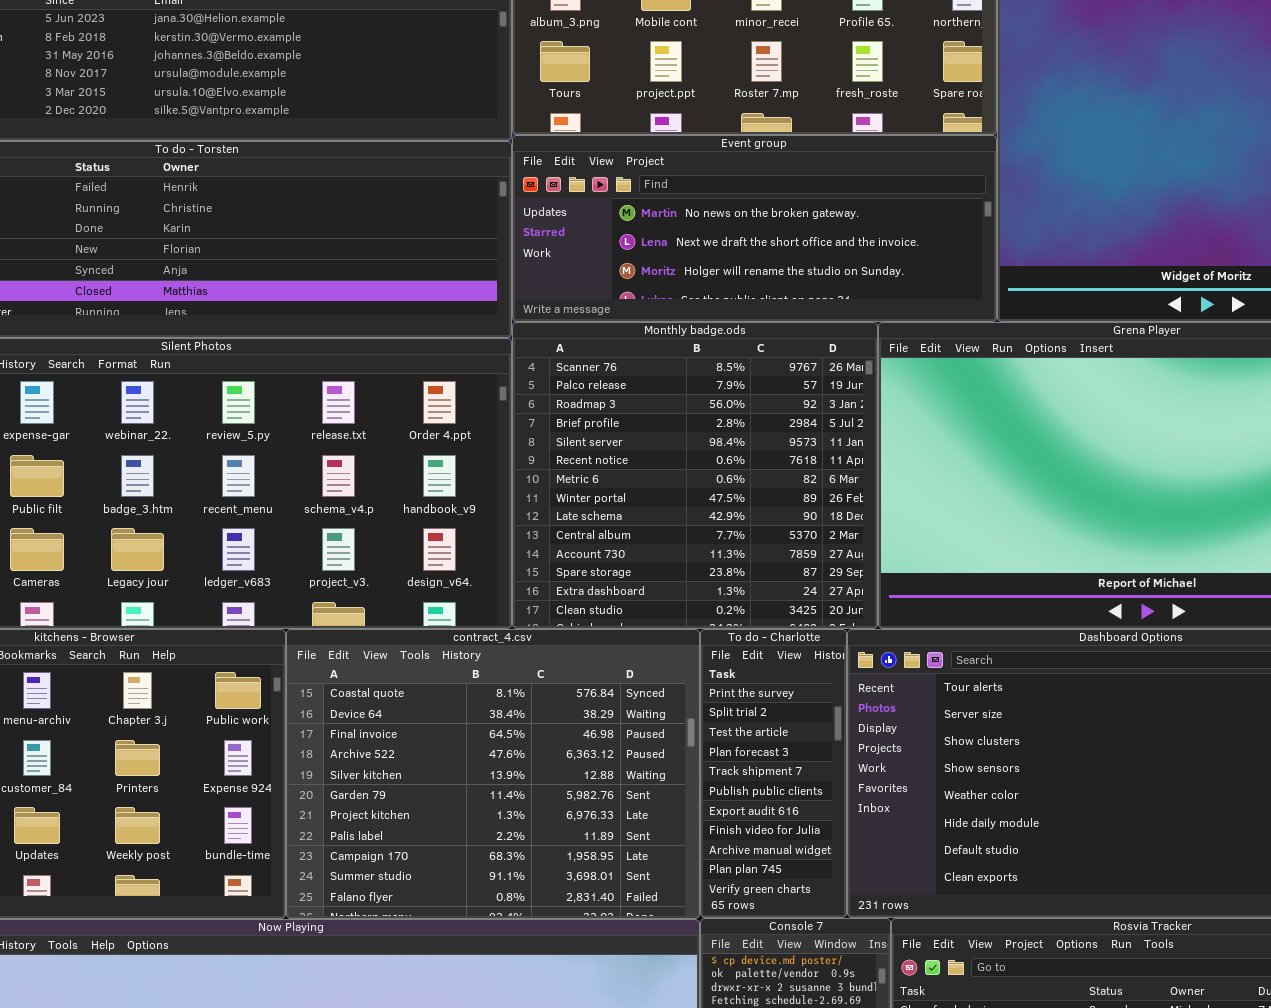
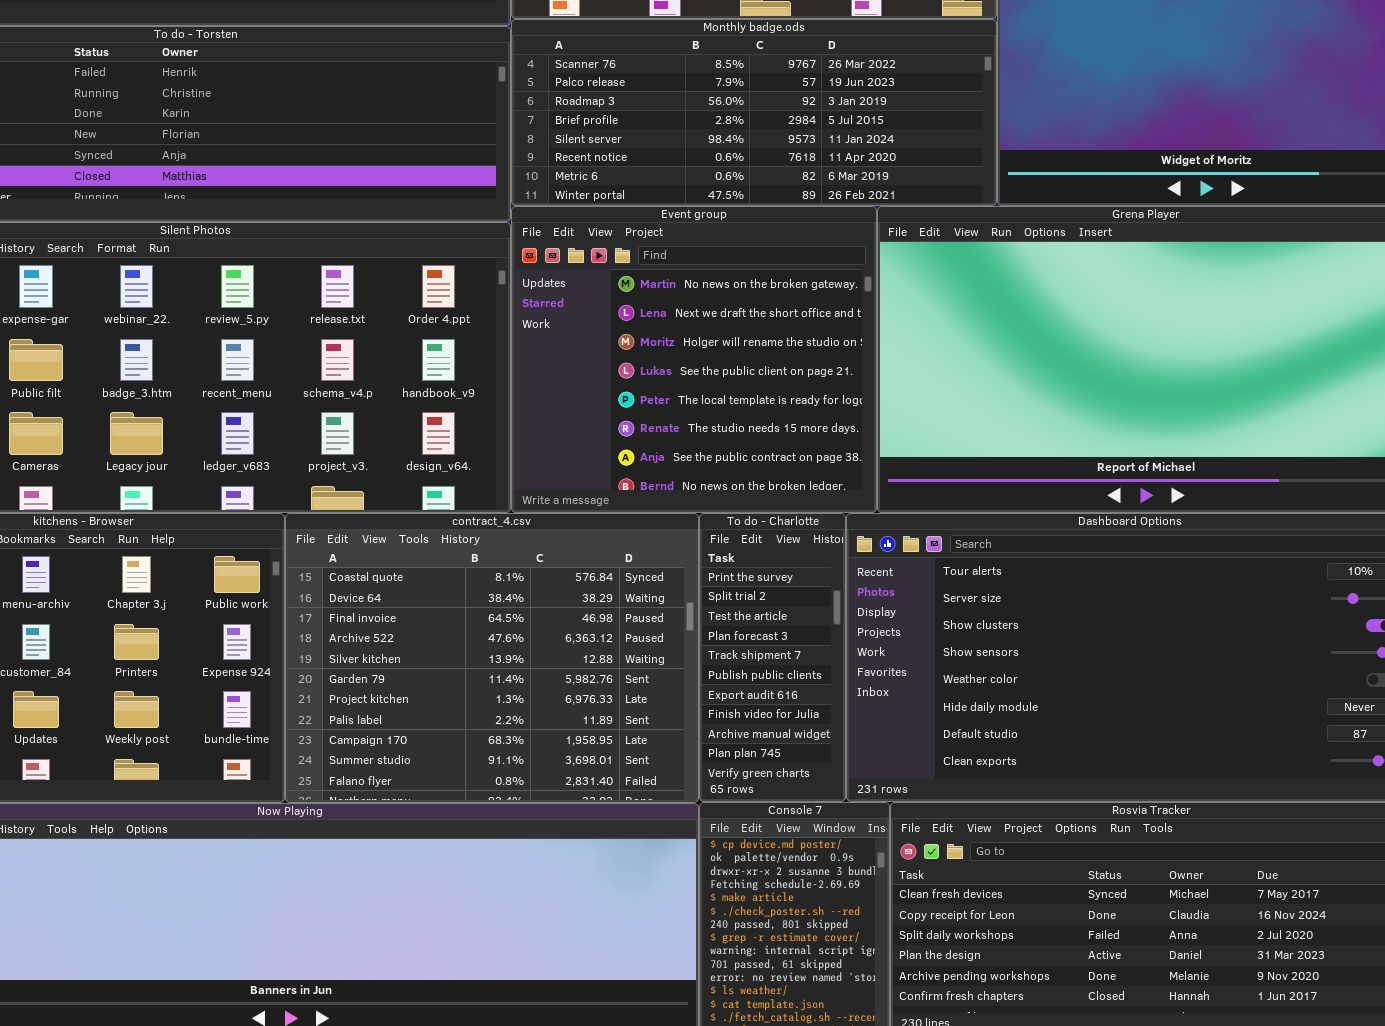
Event group: [512,135,997,322] -> [511,206,877,513], moved, resized
Monthly badge.ods: [512,322,878,629] -> [511,19,997,206], moved, resized

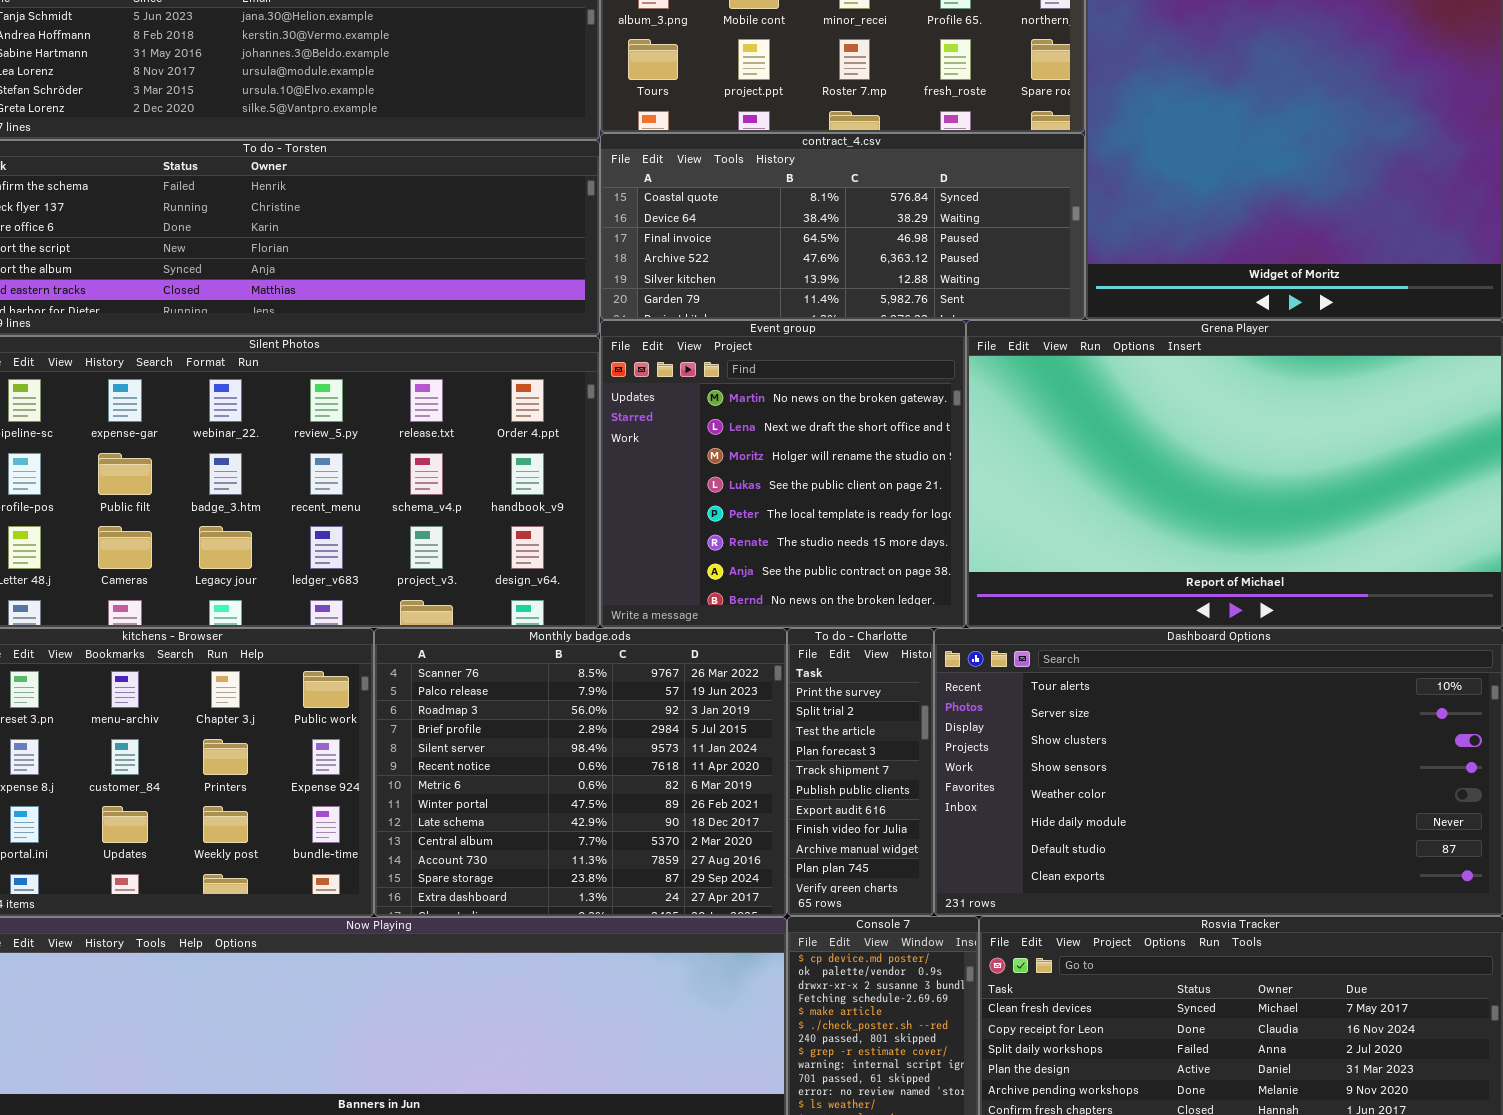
Monthly badge.ods: [511,19,997,206] -> [374,628,787,917], moved, resized
contract_4.csv: [285,513,699,803] -> [600,133,1085,320], moved, resized

